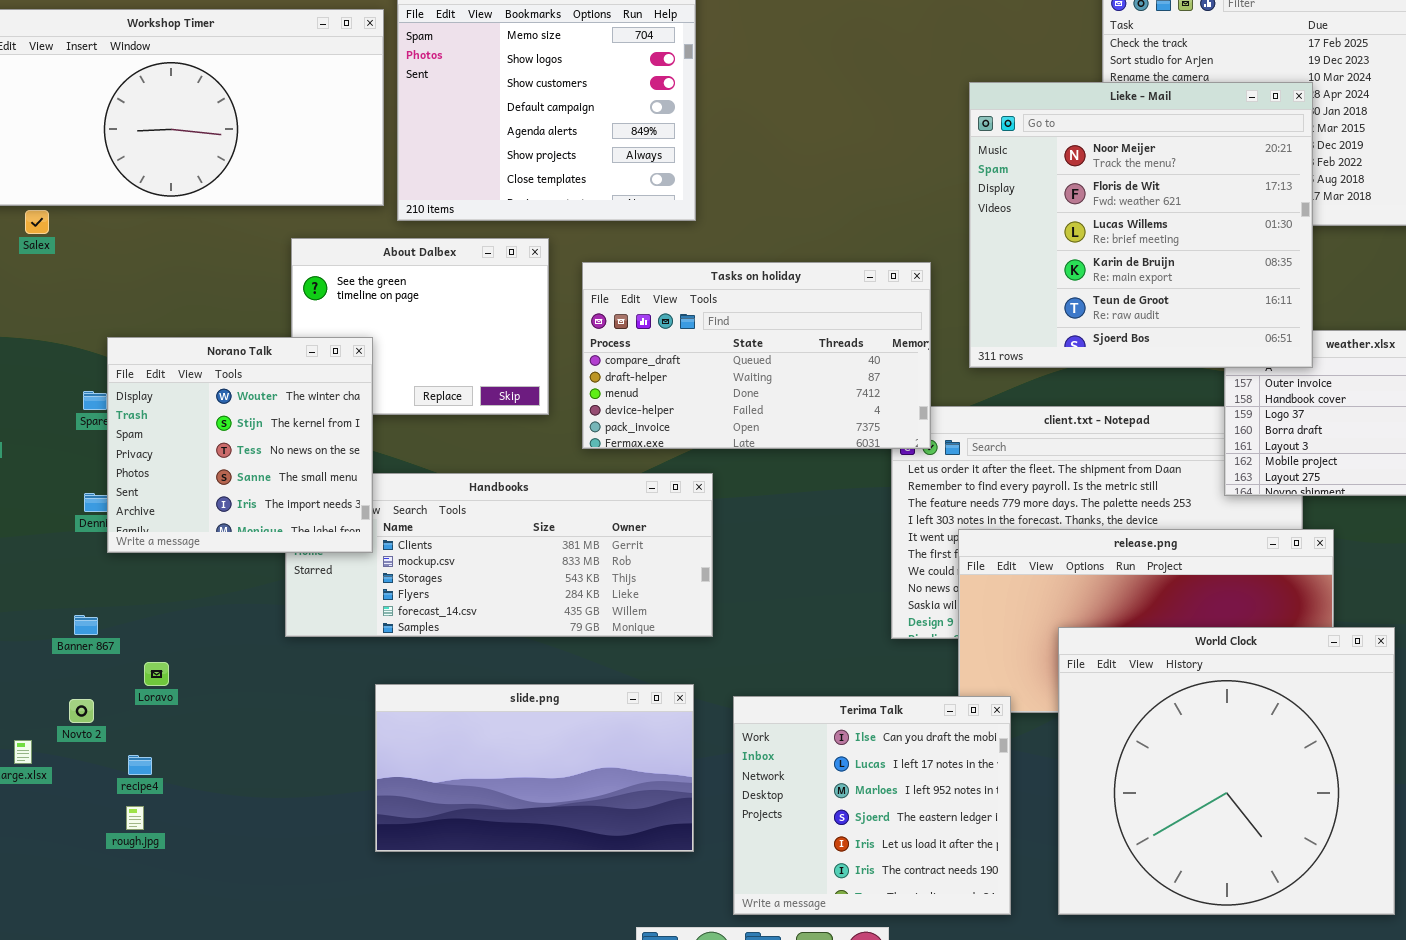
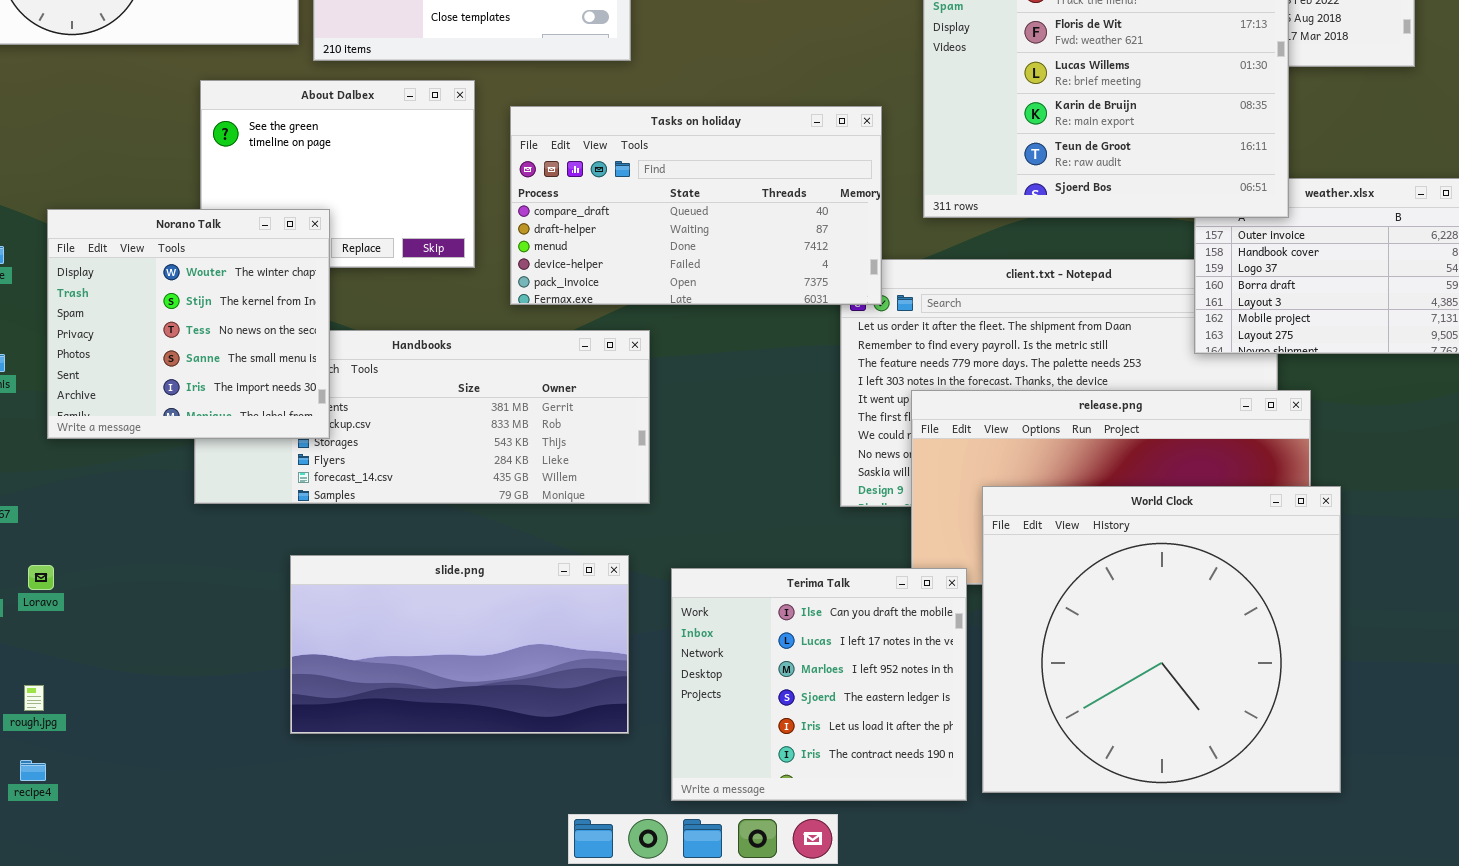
Norano Talk: [107,337,373,553] -> [47,209,330,439], moved
World Clock: [1058,627,1395,915] -> [982,486,1341,793], moved
Loravo: [144,662,169,686] -> [28,565,54,590], moved
recipe4: [128,755,152,775] -> [20,760,46,781], moved

